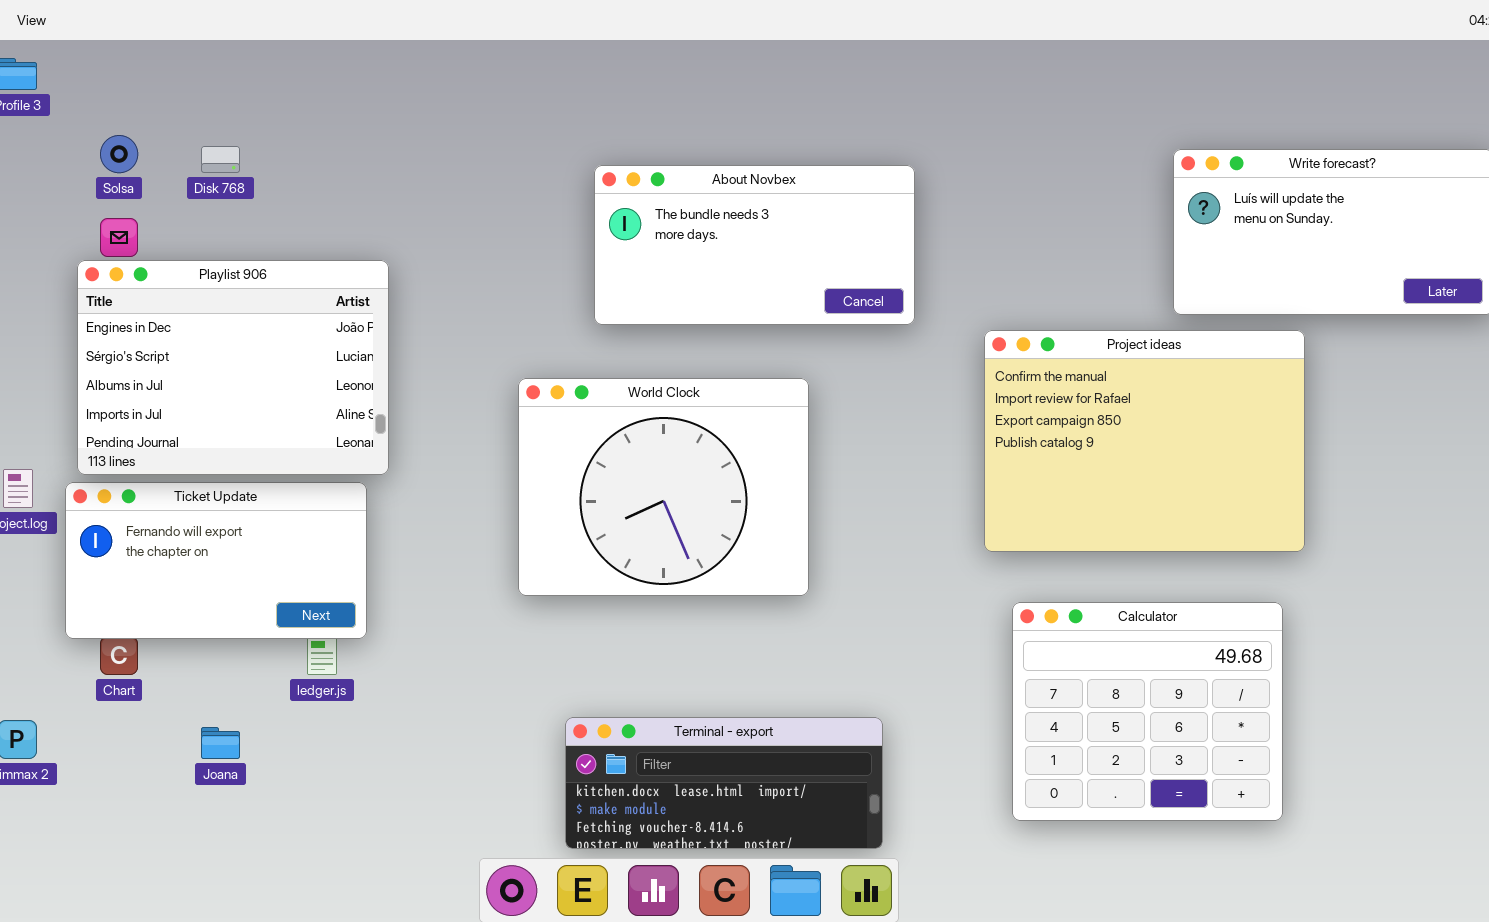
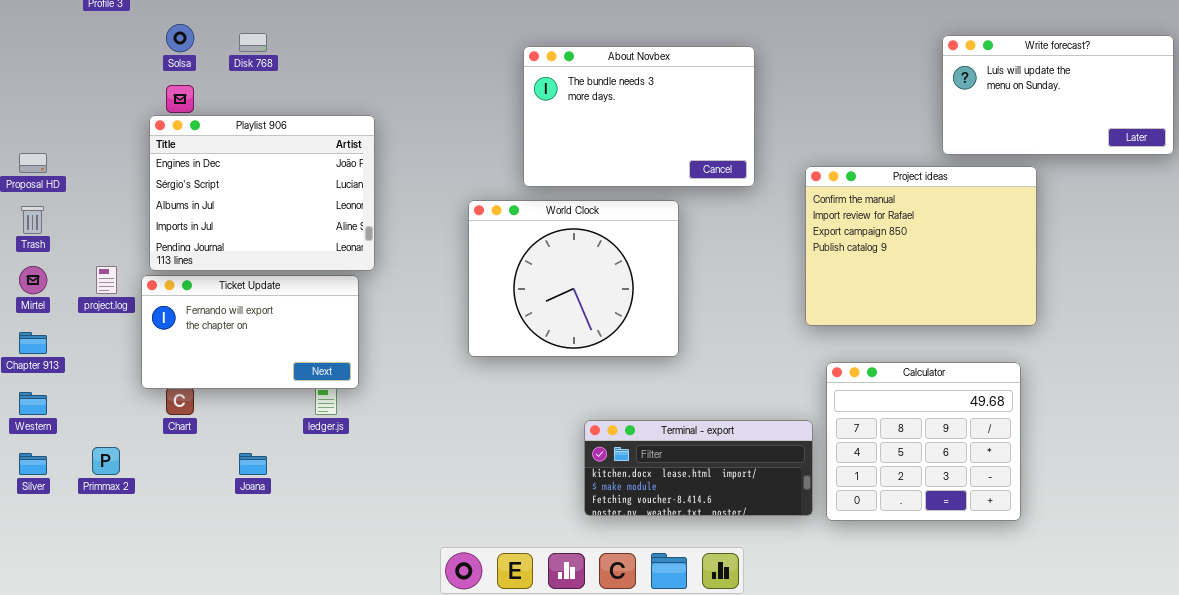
About Novbex: [594,165,915,325] -> [523,46,755,187], resized
Terminal - export: [565,717,883,849] -> [584,420,813,516], moved

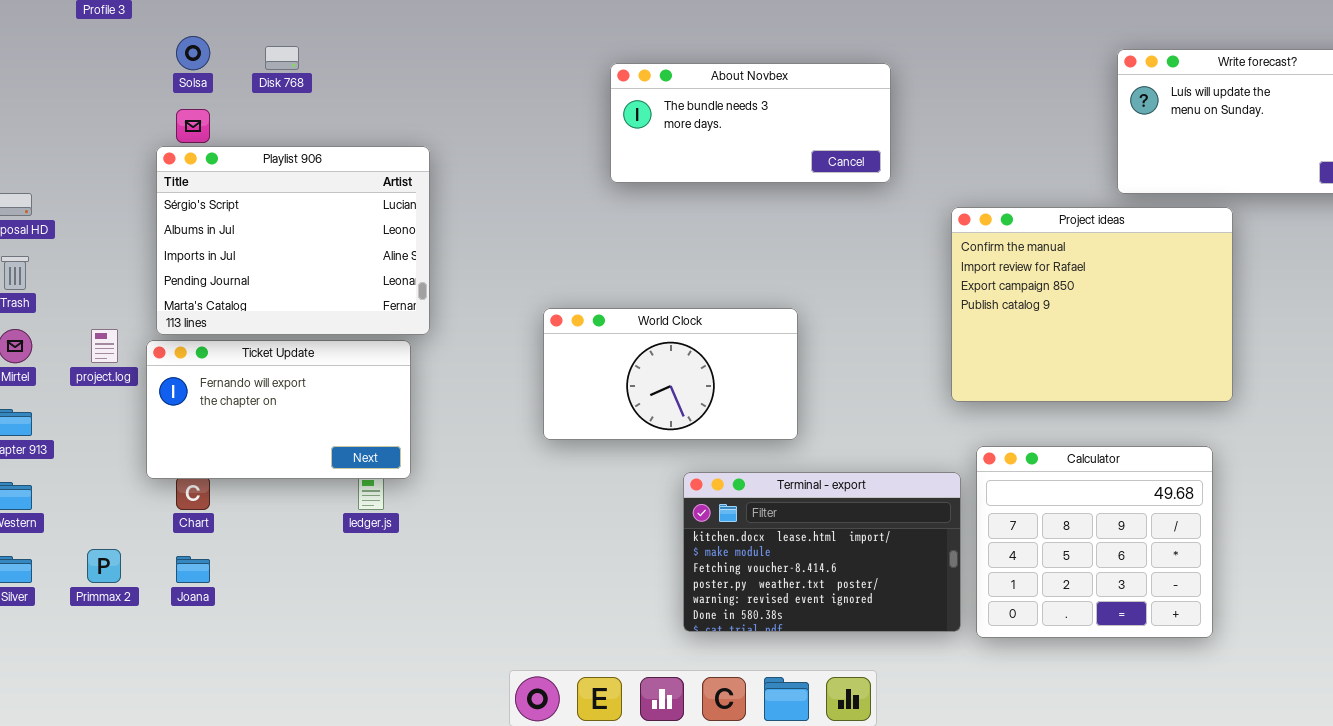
About Novbex: [523,46,755,187] -> [610,63,891,183], resized
Playlist 906: [149,115,375,271] -> [156,146,430,335], scrolled down 1 row
World Clock: [468,200,679,357] -> [543,308,798,440], resized
Terminal - export: [584,420,813,516] -> [683,472,961,632], resized
Joana: [239,453,267,475] -> [176,556,210,583], moved

